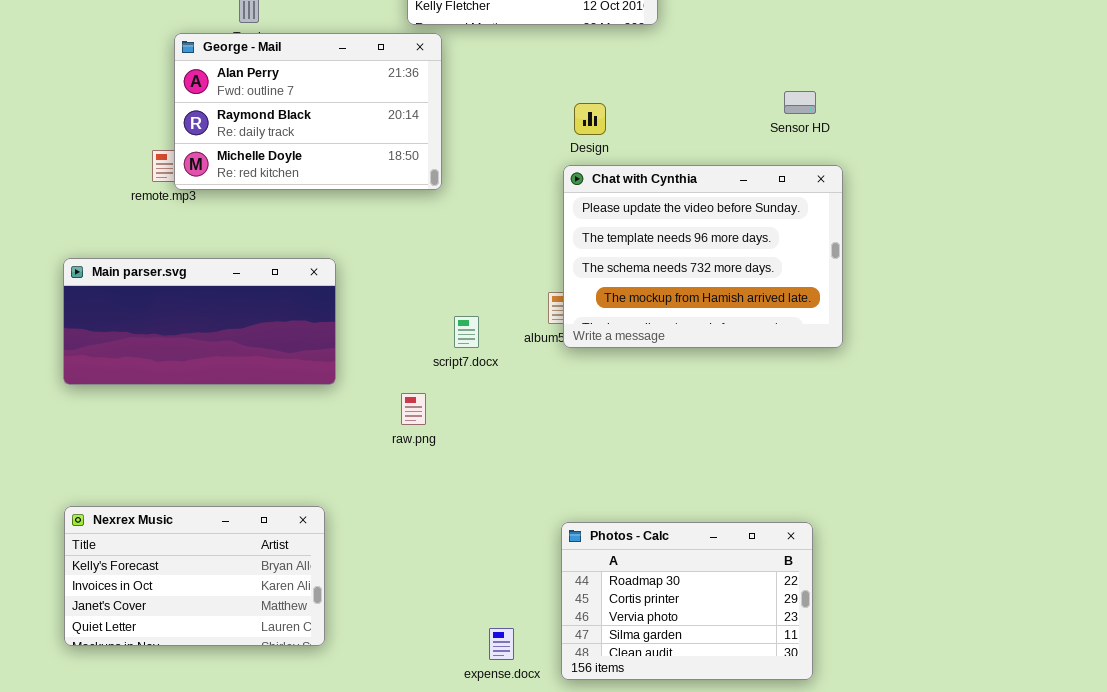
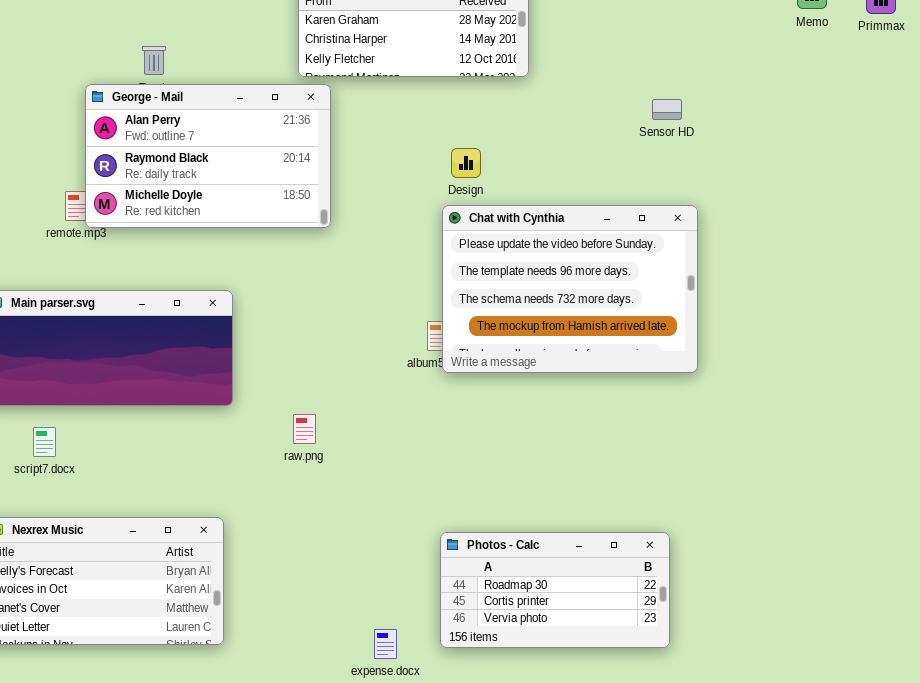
Sensor HD: [784,91,816,114] -> [652,99,682,120], moved
script7.docx: [454,316,479,348] -> [33,427,56,457], moved
Photos - Calc: [561,522,813,680] -> [440,532,670,648], resized

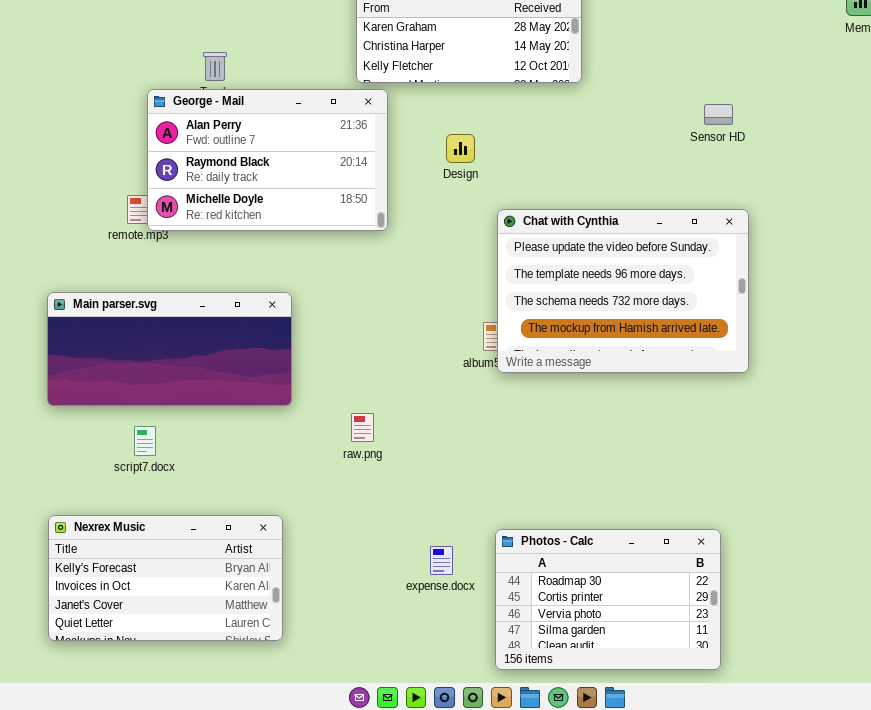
Design: [451,148,481,178] -> [446,134,475,163], moved
script7.docx: [33,427,56,457] -> [134,426,156,456], moved
Photos - Calc: [440,532,670,648] -> [495,529,721,670], resized
expense.docx: [374,629,397,659] -> [430,546,453,575], moved

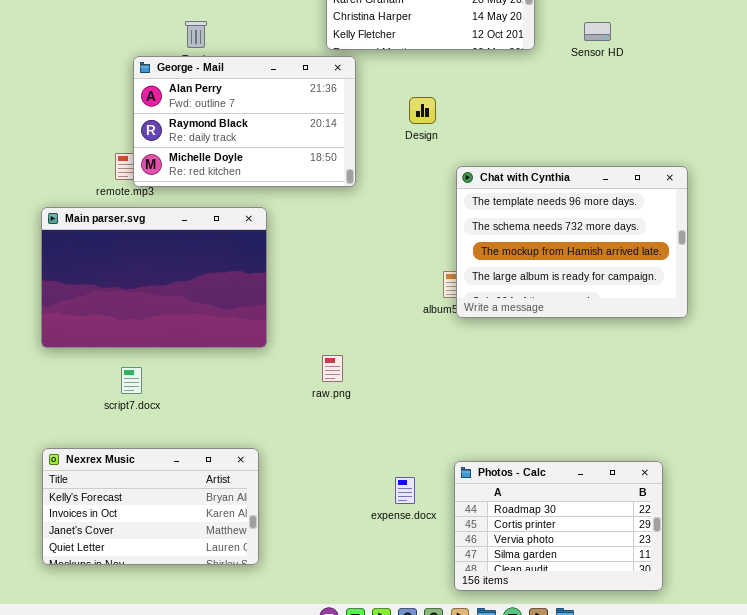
Sensor HD: [704,104,733,125] -> [584,22,611,41], moved
Chat with Cynthia: [497,209,749,373] -> [456,166,688,318], scrolled down 1 row
Main parser.svg: [47,292,292,406] -> [41,207,267,348], resized

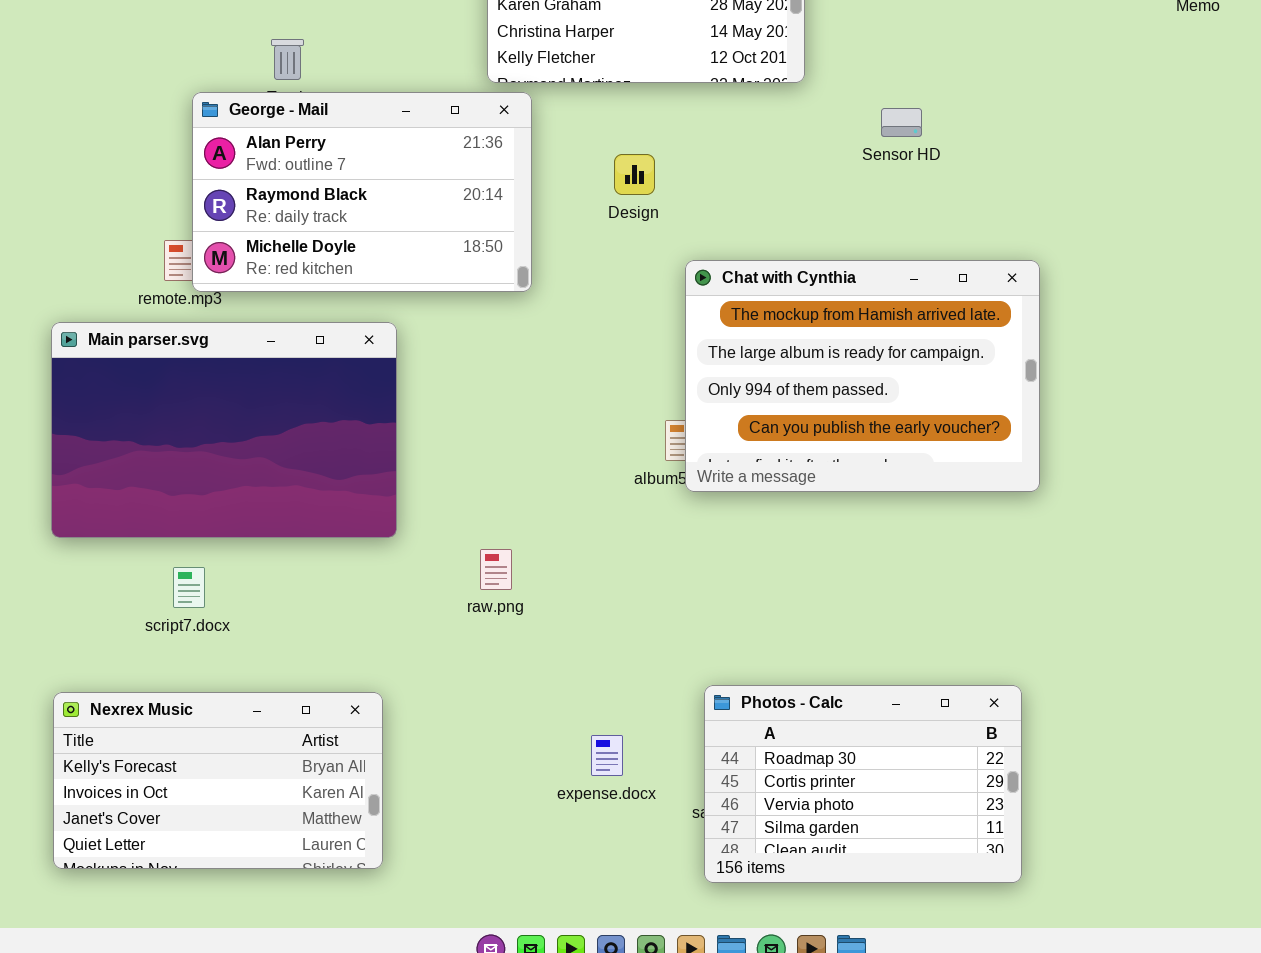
Sensor HD: [584,22,611,41] -> [881,108,922,137], moved
Chat with Cynthia: [456,166,688,318] -> [685,260,1040,492], scrolled down 2 rows
Photos - Calc: [454,461,663,591] -> [704,685,1022,883], moved

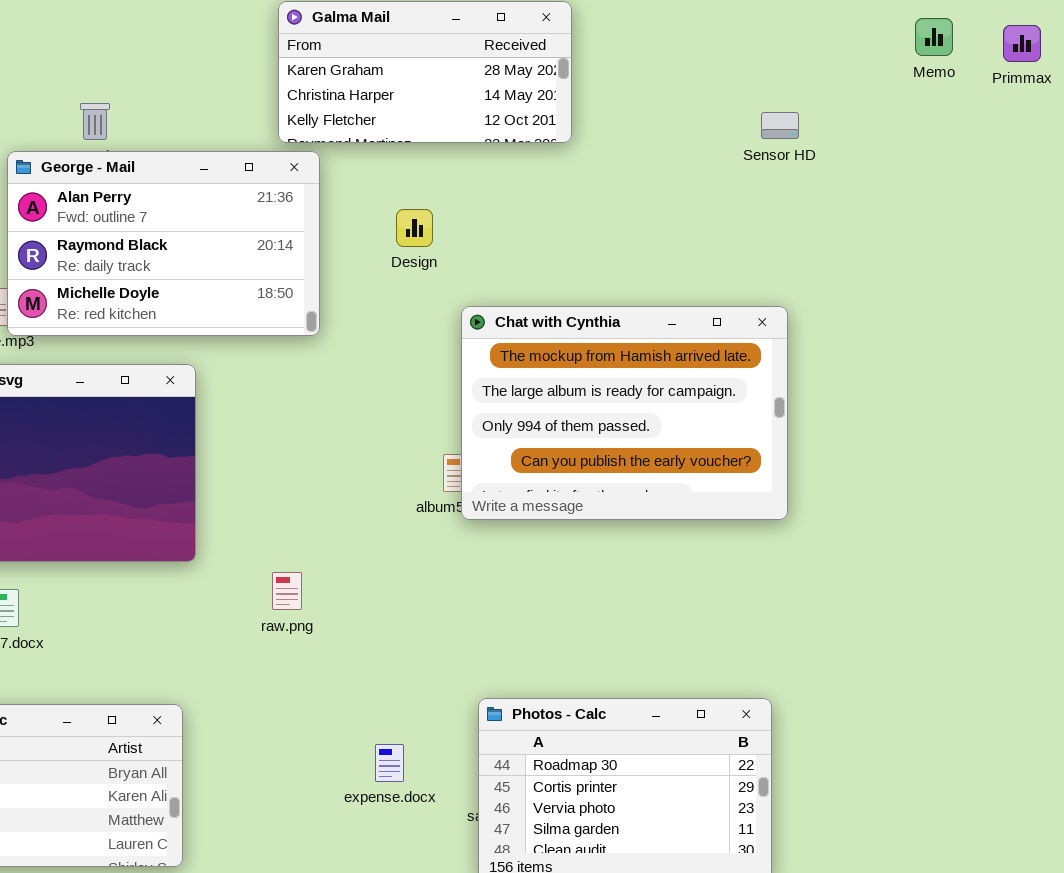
Sensor HD: [881,108,922,137] -> [761,112,799,139], moved

